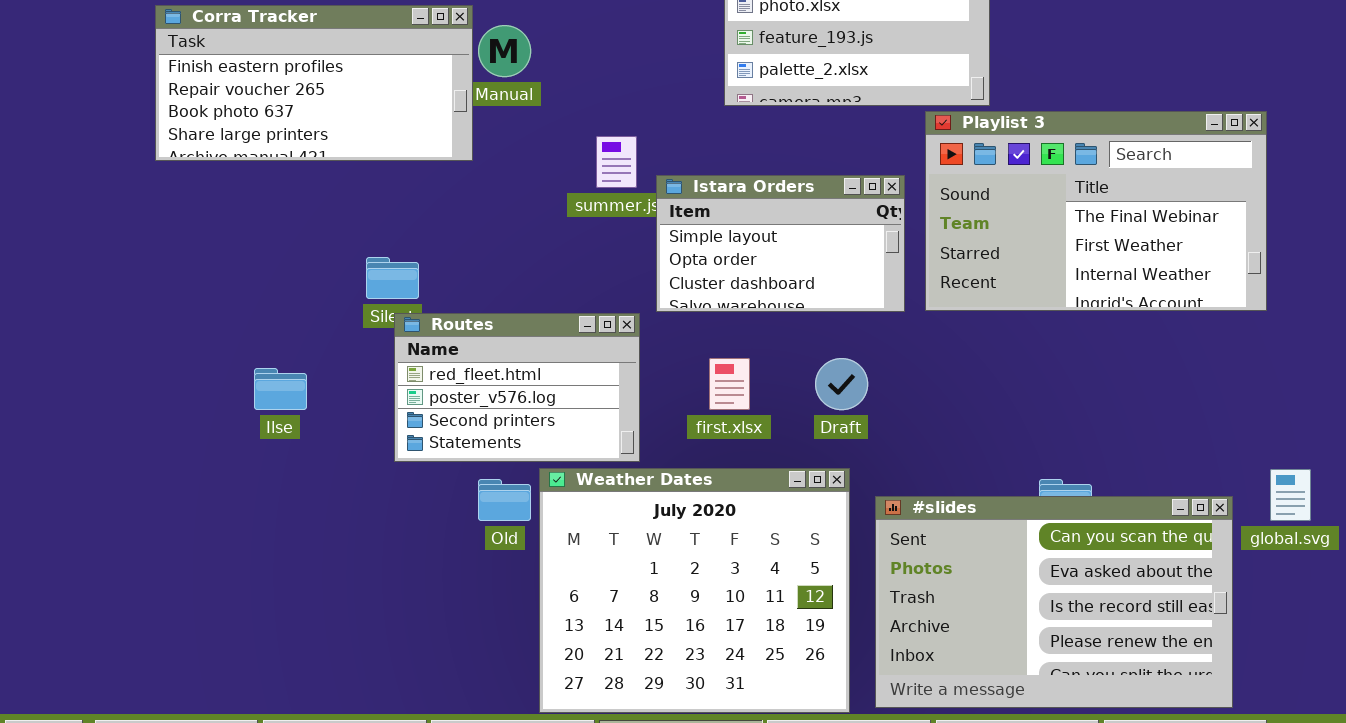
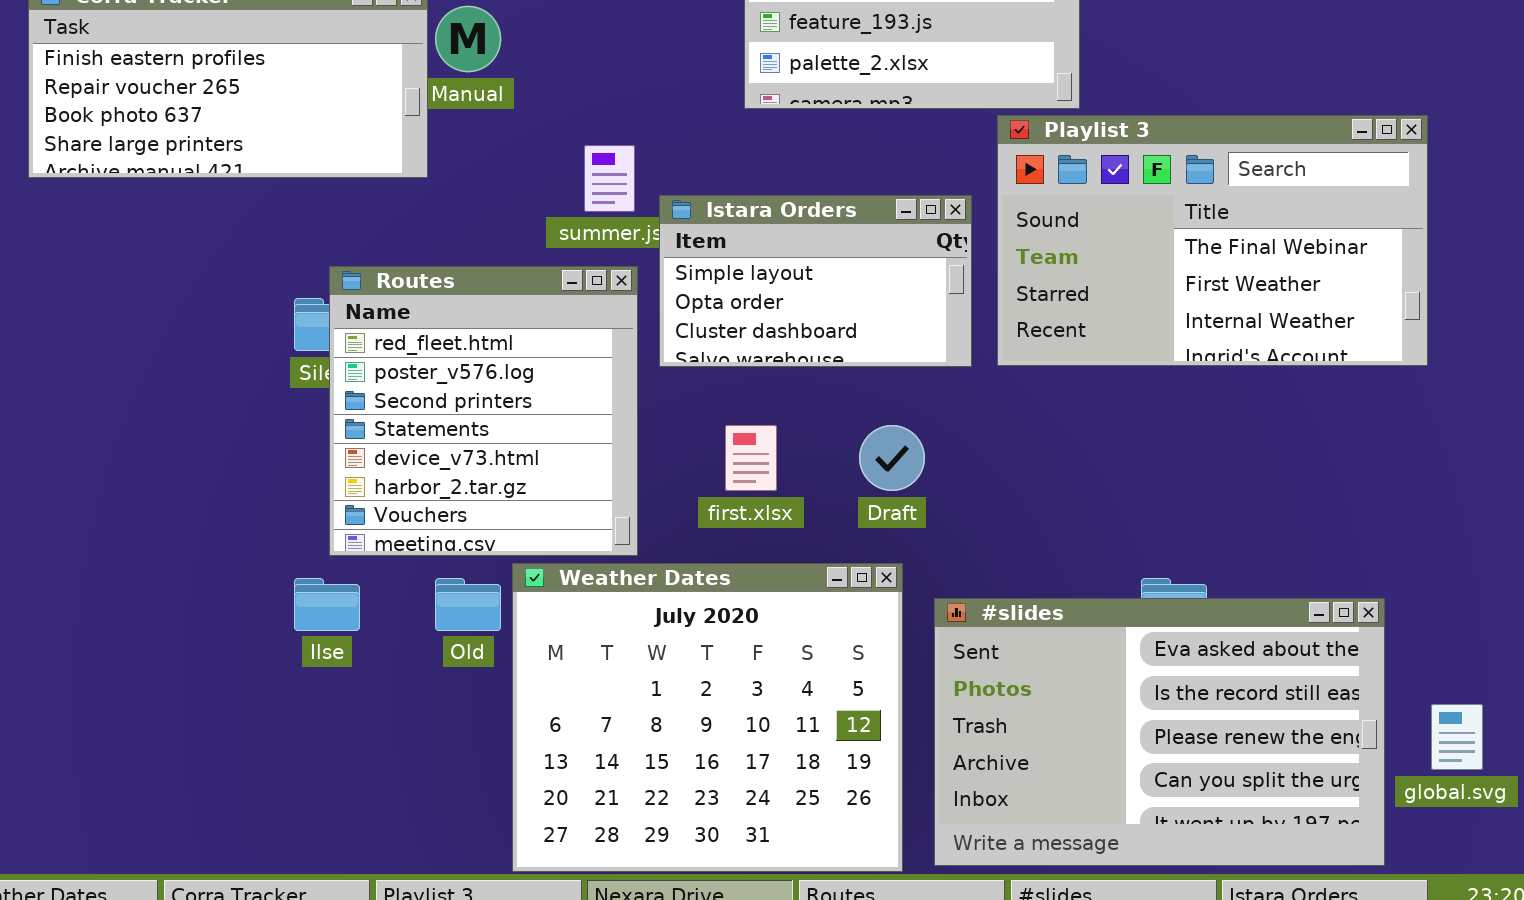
Routes: [394,313,640,462] -> [329,266,638,556], resized
Ilse: [254,368,307,410] -> [294,578,360,631], moved
global.svg: [1270,469,1311,521] -> [1431,704,1483,770], moved
#slides: [875,496,1233,708] -> [934,598,1385,866], scrolled down 1 row

